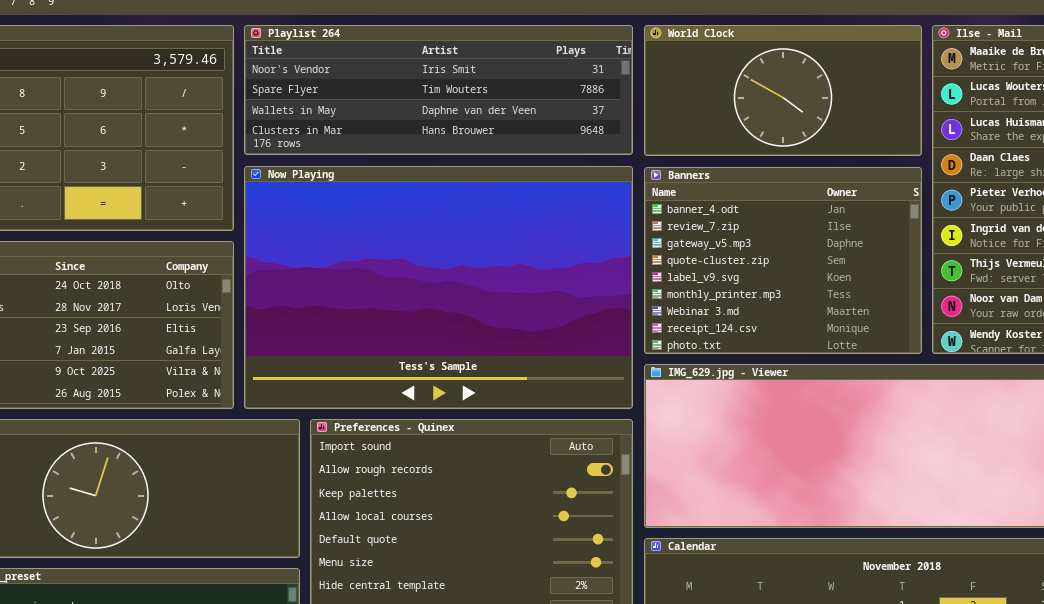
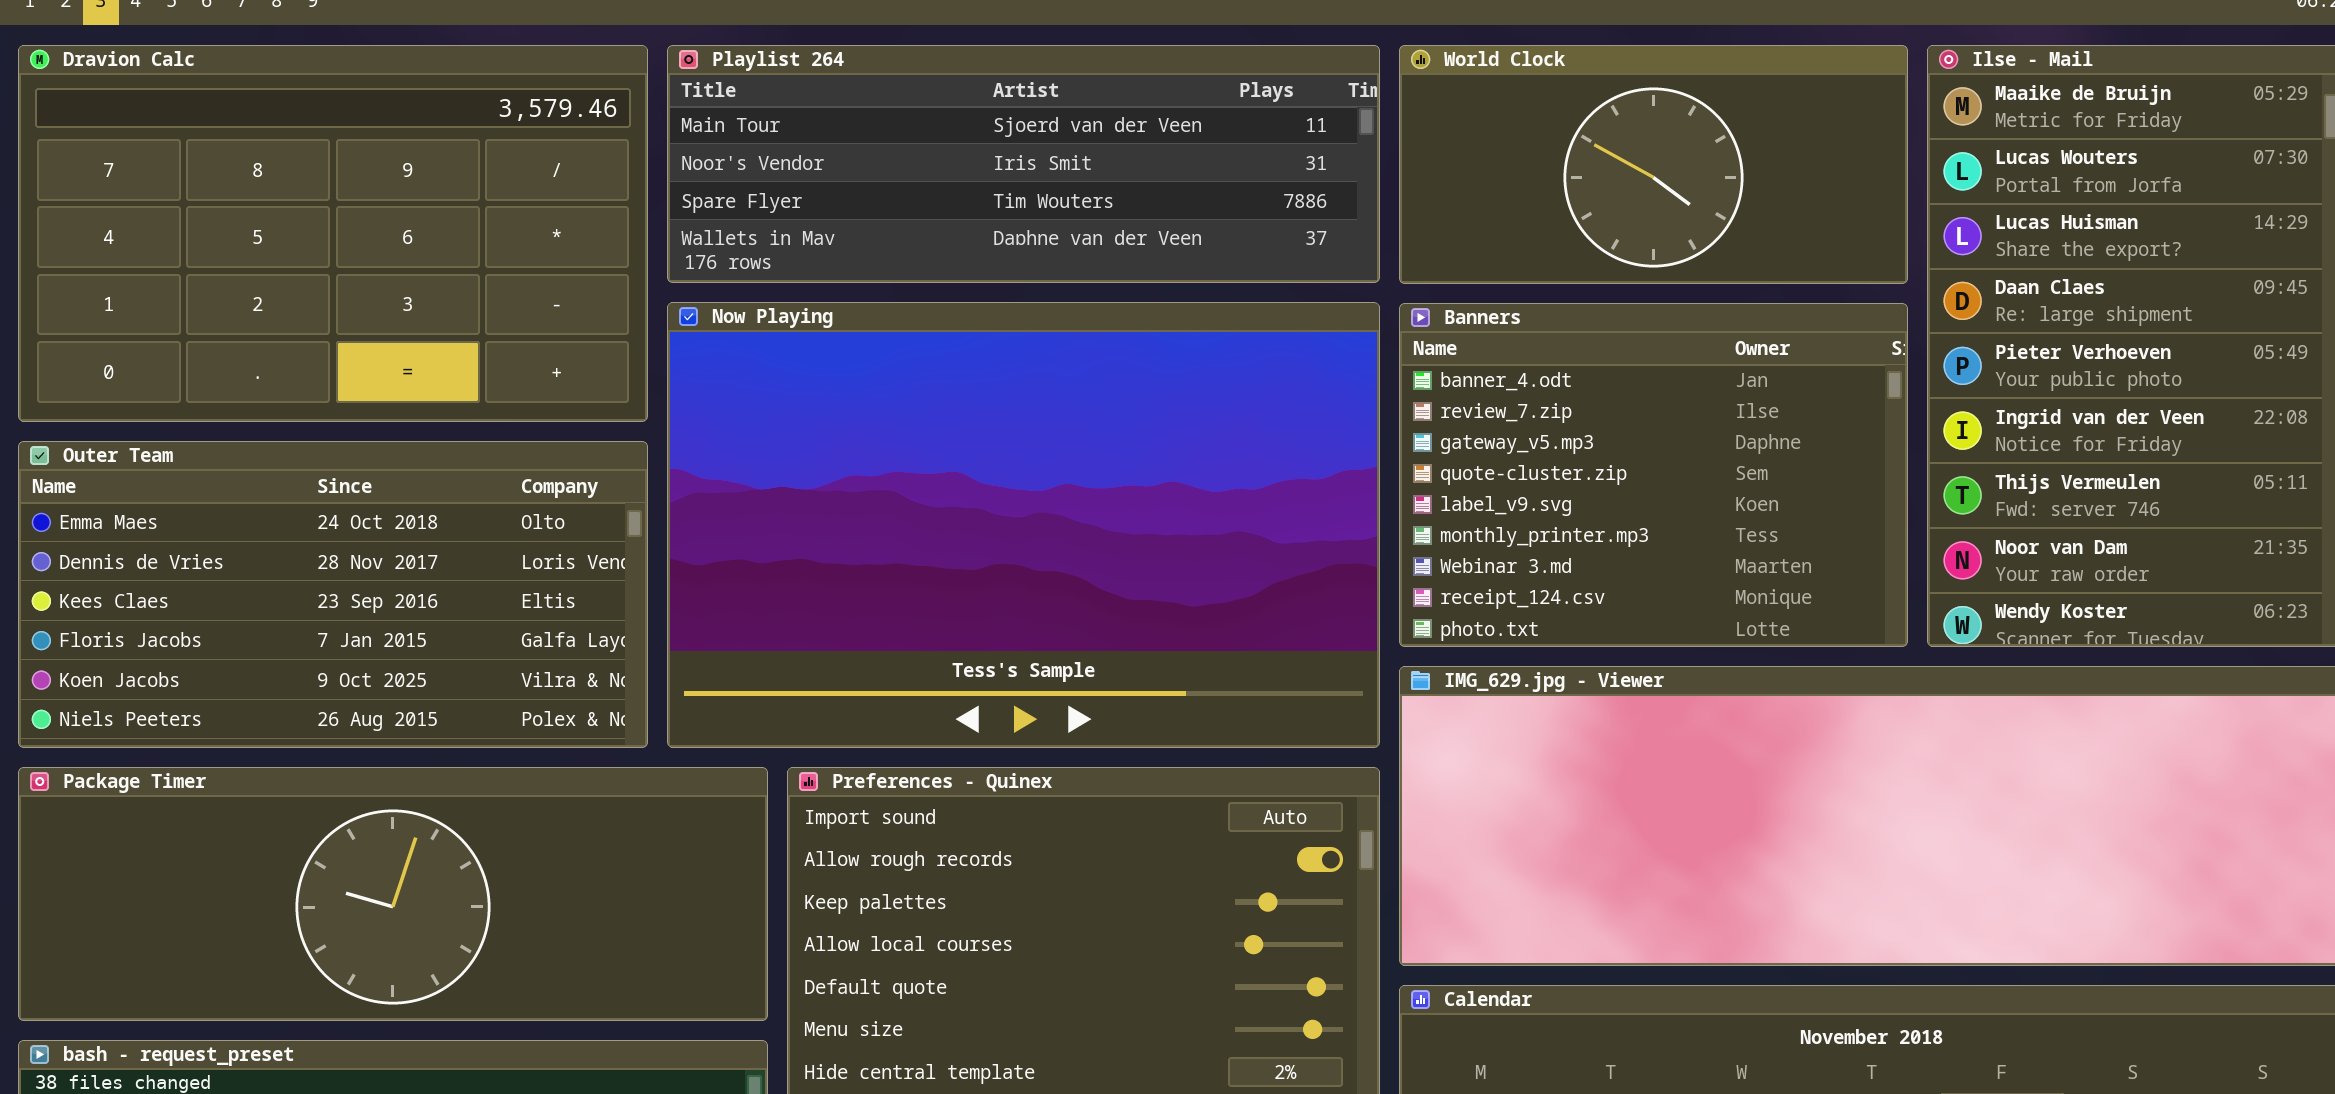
Playlist 264: [244,25,633,155] -> [667,45,1380,283], scrolled up 1 row

